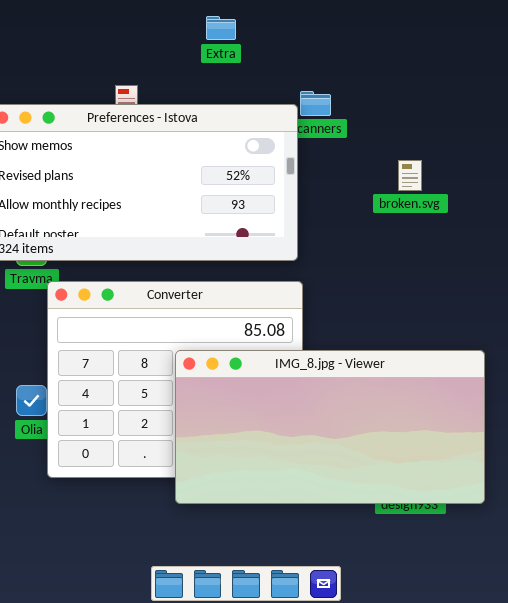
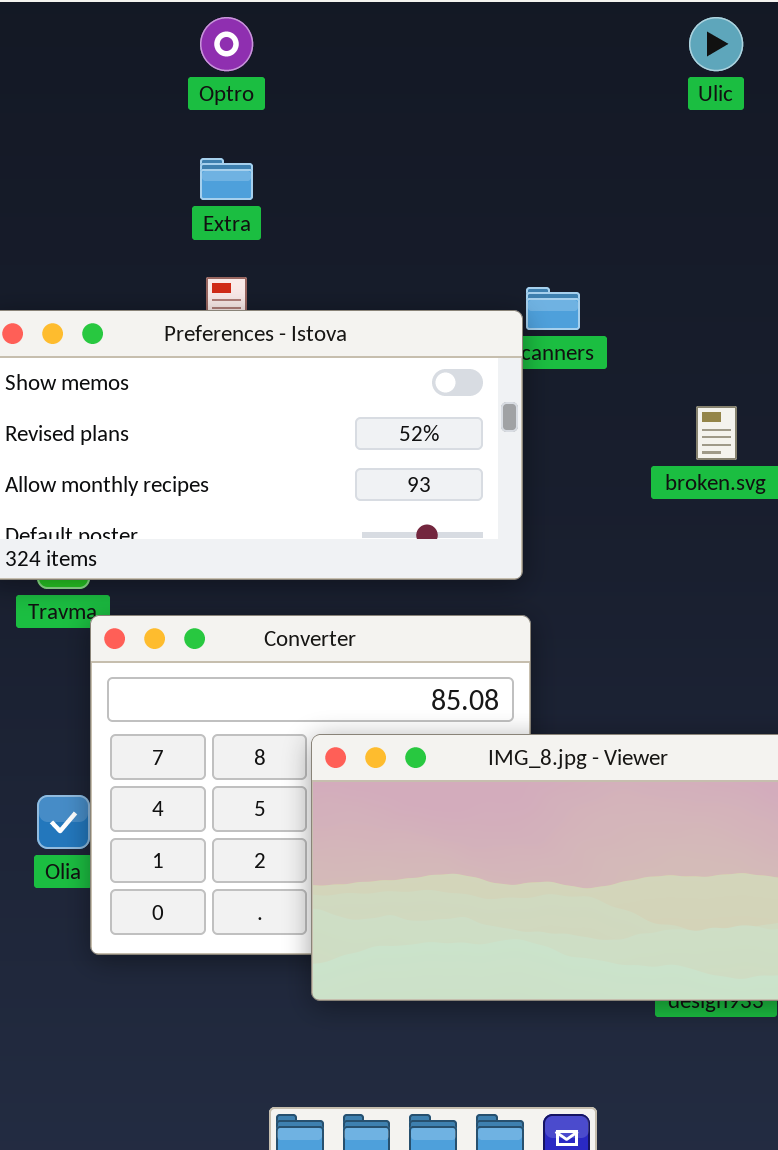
Extra: [206,16,236,40] -> [200,158,253,200], moved

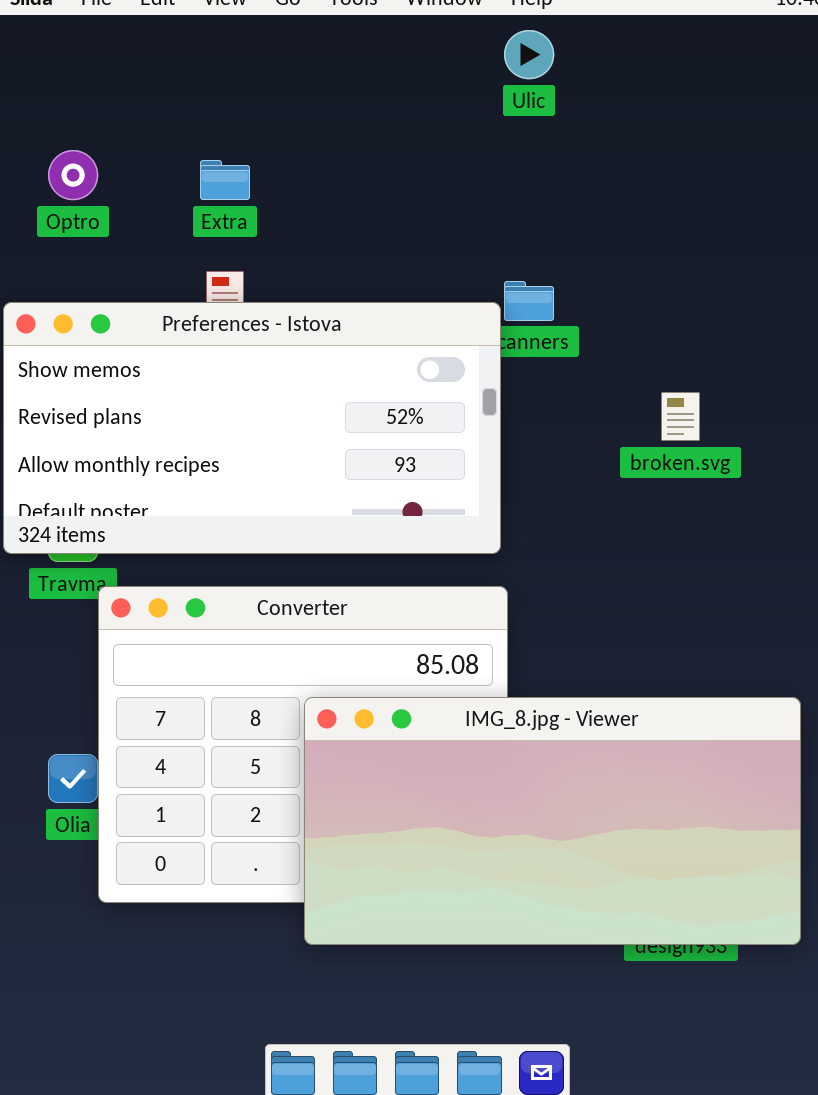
Optro: [200,17,253,71] -> [48,150,98,200], moved
Ulic: [689,17,743,71] -> [504,30,554,79], moved

